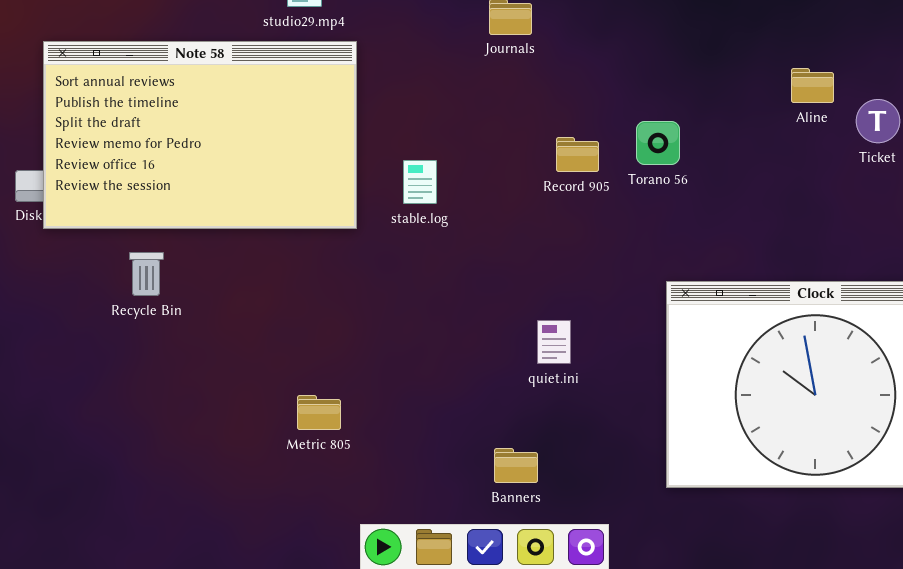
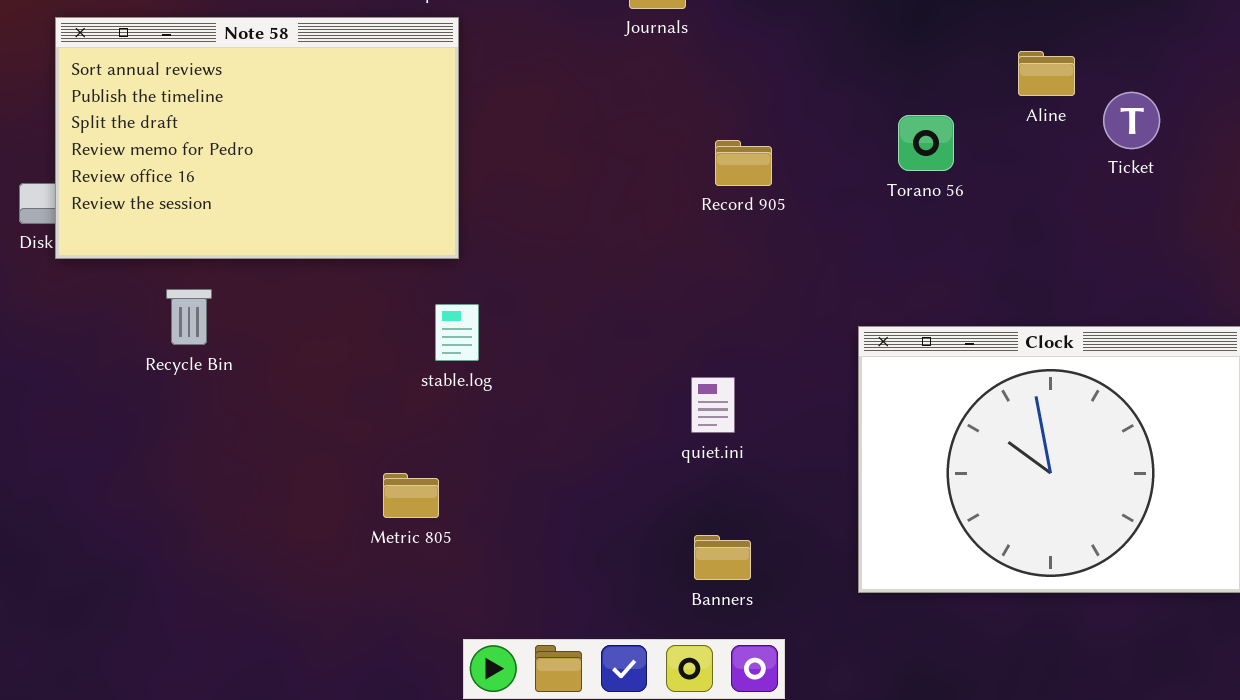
Torano 56: [636,121,680,165] -> [898,115,954,171], moved
stable.log: [403,160,437,204] -> [435,304,479,361], moved
Banners: [494,448,538,483] -> [694,535,751,580], moved

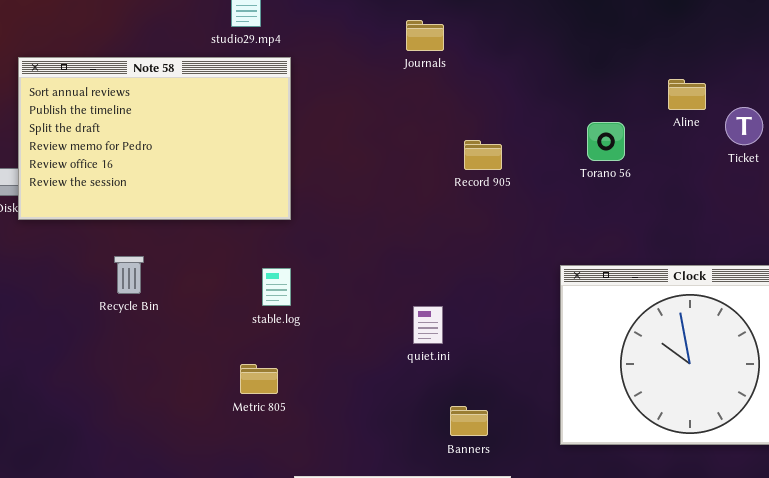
Recycle Bin: [166,289,212,345] -> [114,256,144,294], moved
stable.log: [435,304,479,361] -> [262,268,291,306], moved
quiet.ini: [691,377,735,433] -> [413,306,443,344], moved

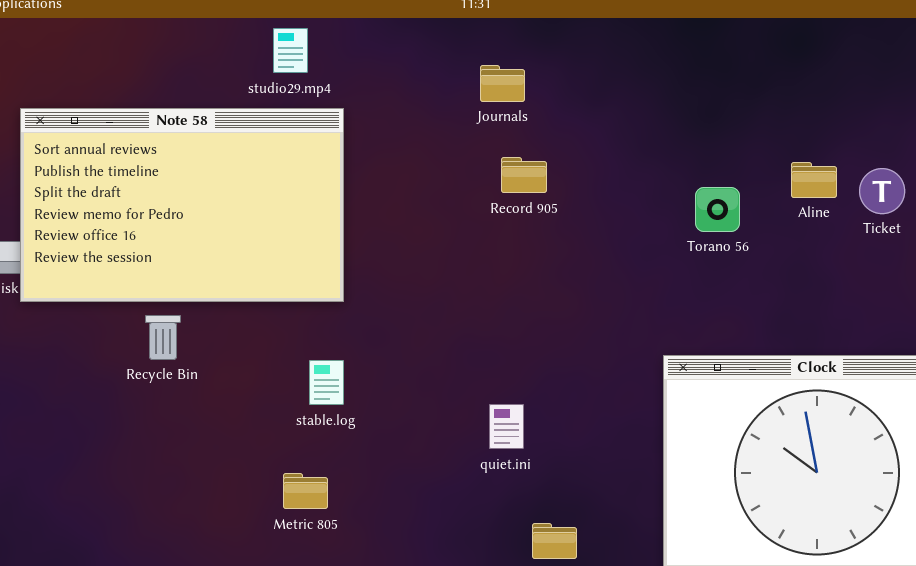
Aline: [668,79,706,110] -> [791,162,837,198], moved
Record 905: [464,140,502,170] -> [501,157,547,193], moved
Recycle Bin: [114,256,144,294] -> [145,315,181,360], moved

